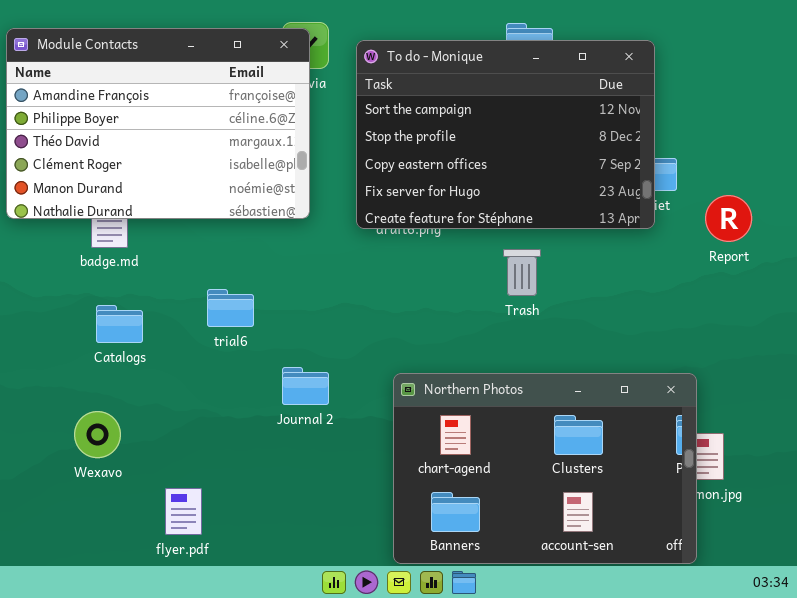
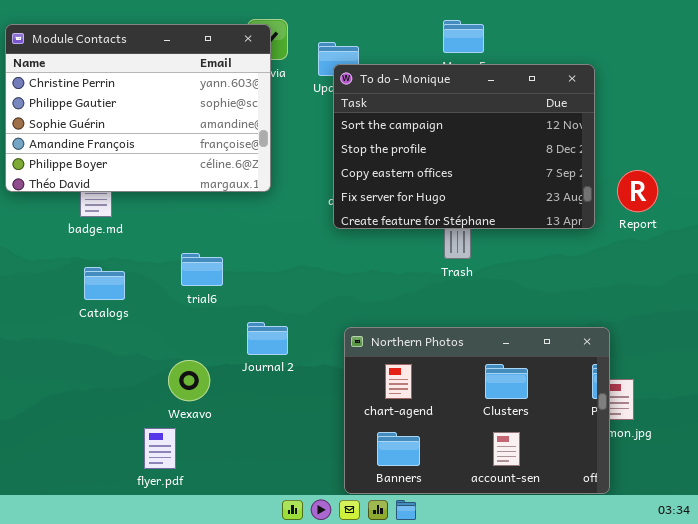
Module Contacts: [6,28,310,219] -> [5,24,271,192], scrolled up 3 rows
To do - Monique: [356,40,655,229] -> [333,64,595,229], moved
Wexavo: [74,411,121,458] -> [168,360,210,401], moved

